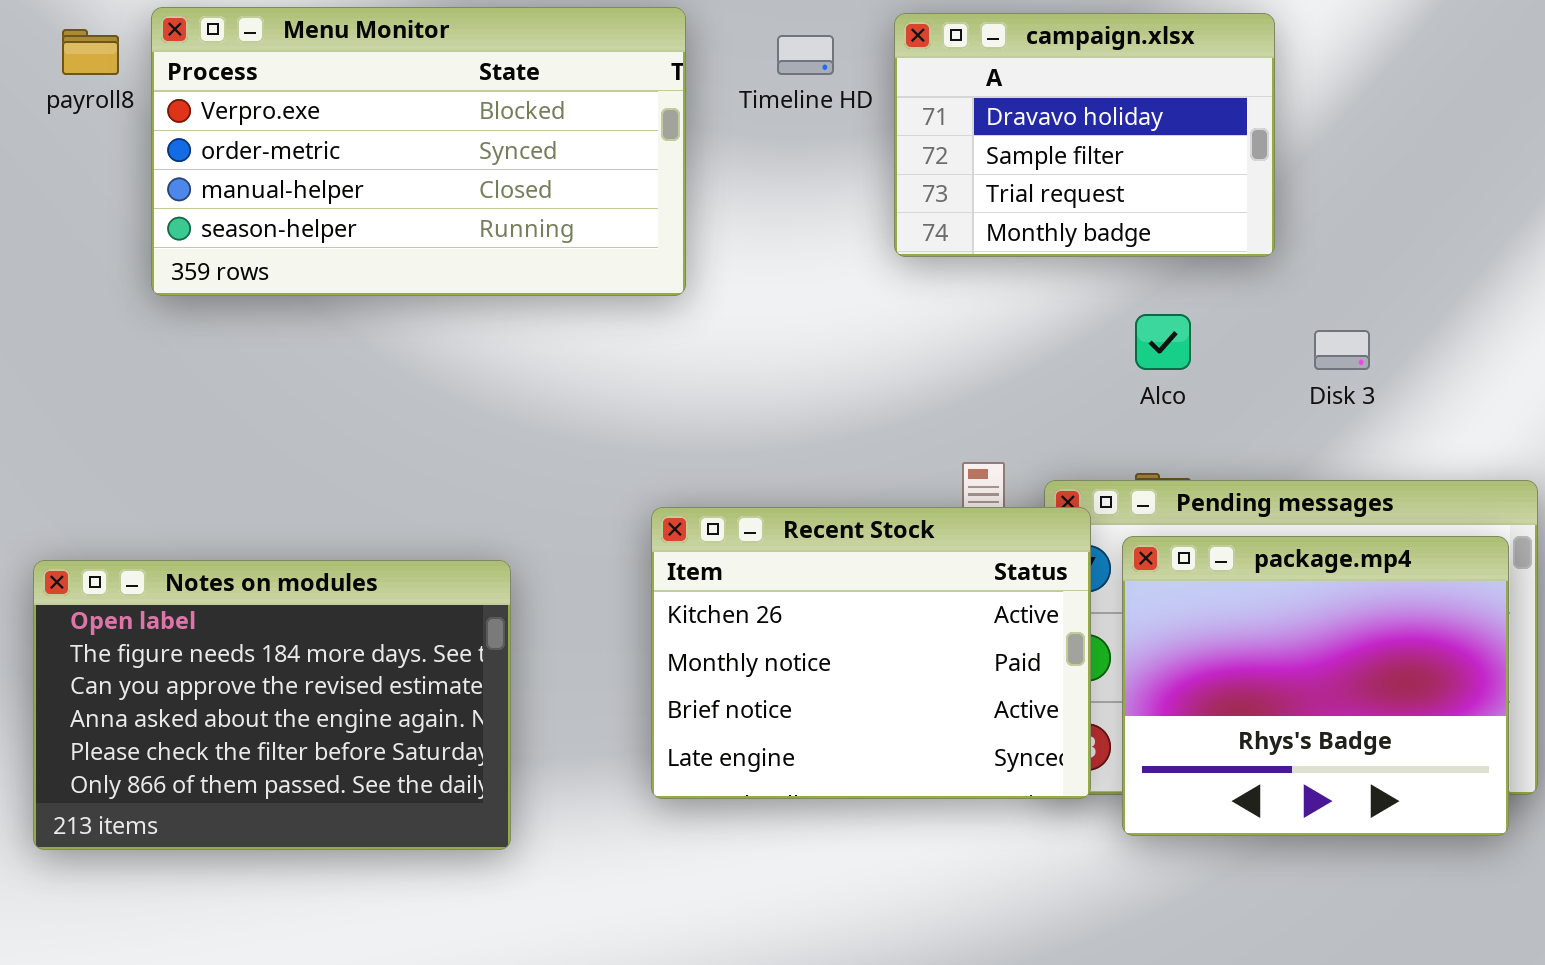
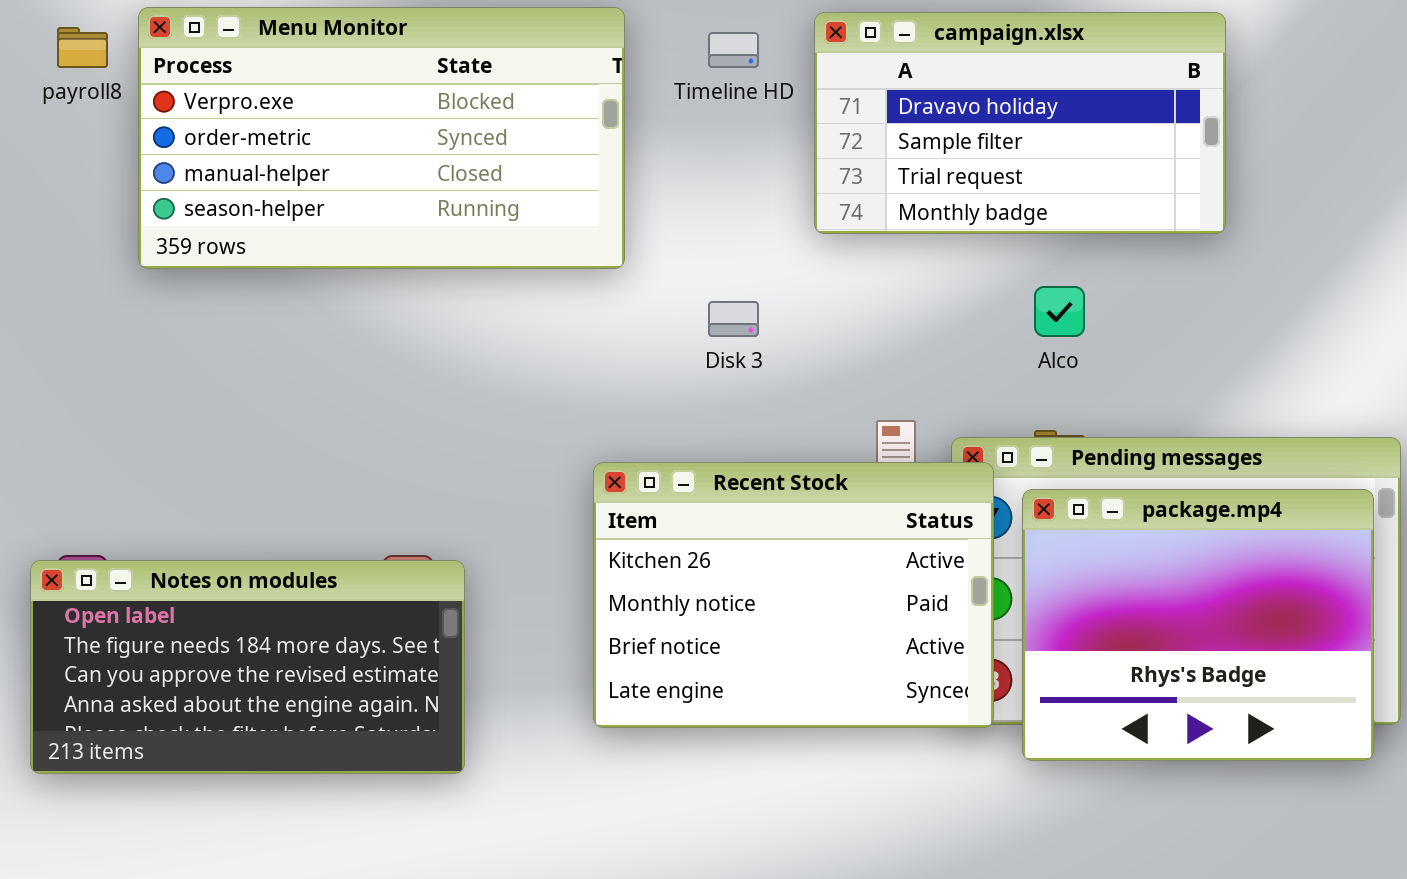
campaign.xlsx: [894,13,1275,257] -> [814,12,1226,234], resized
Disk 3: [1314,330,1370,370] -> [708,301,759,337], moved
Notes on modules: [33,560,511,850] -> [30,560,465,774], resized

